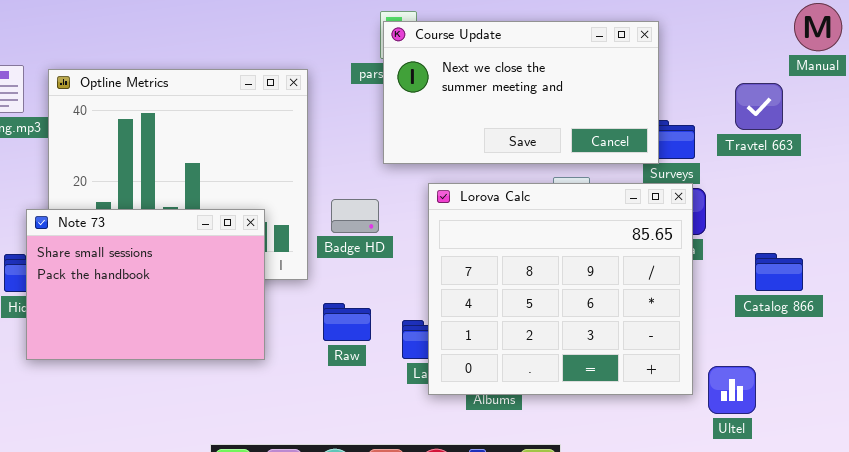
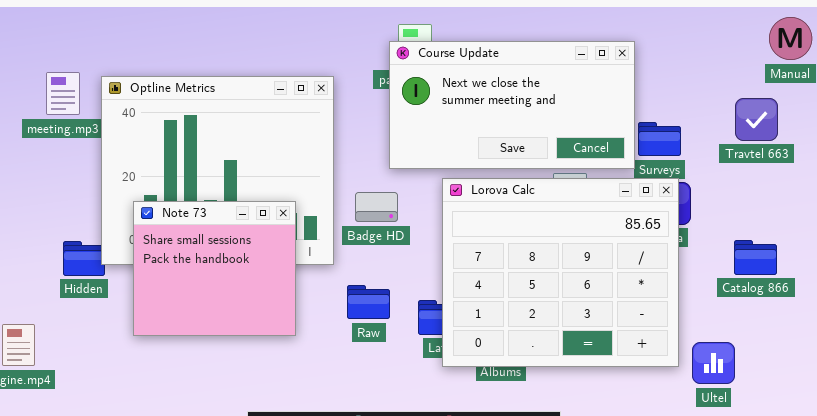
Course Update: [383,21,659,164] -> [389,41,635,169], moved
Travtel 663: [735,83,783,130] -> [735,98,778,141], moved
Note 73: [26,209,265,360] -> [133,201,296,336], resized

